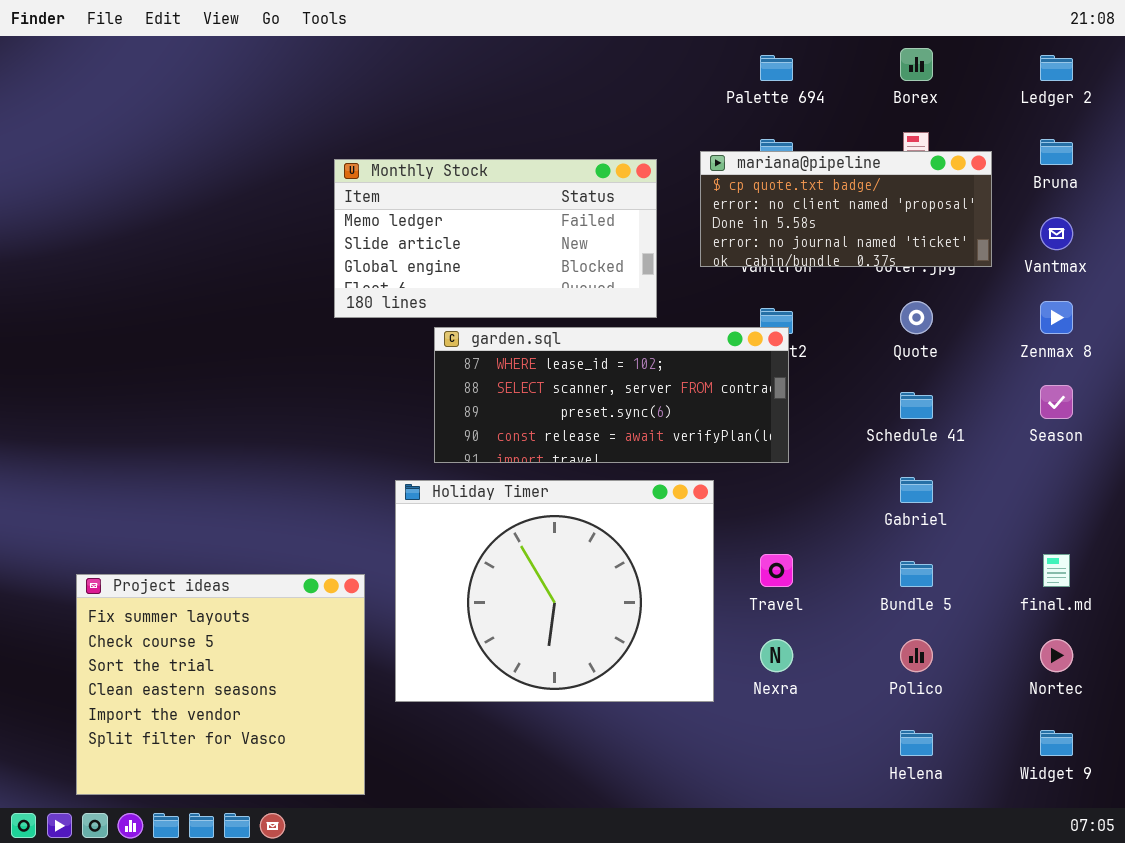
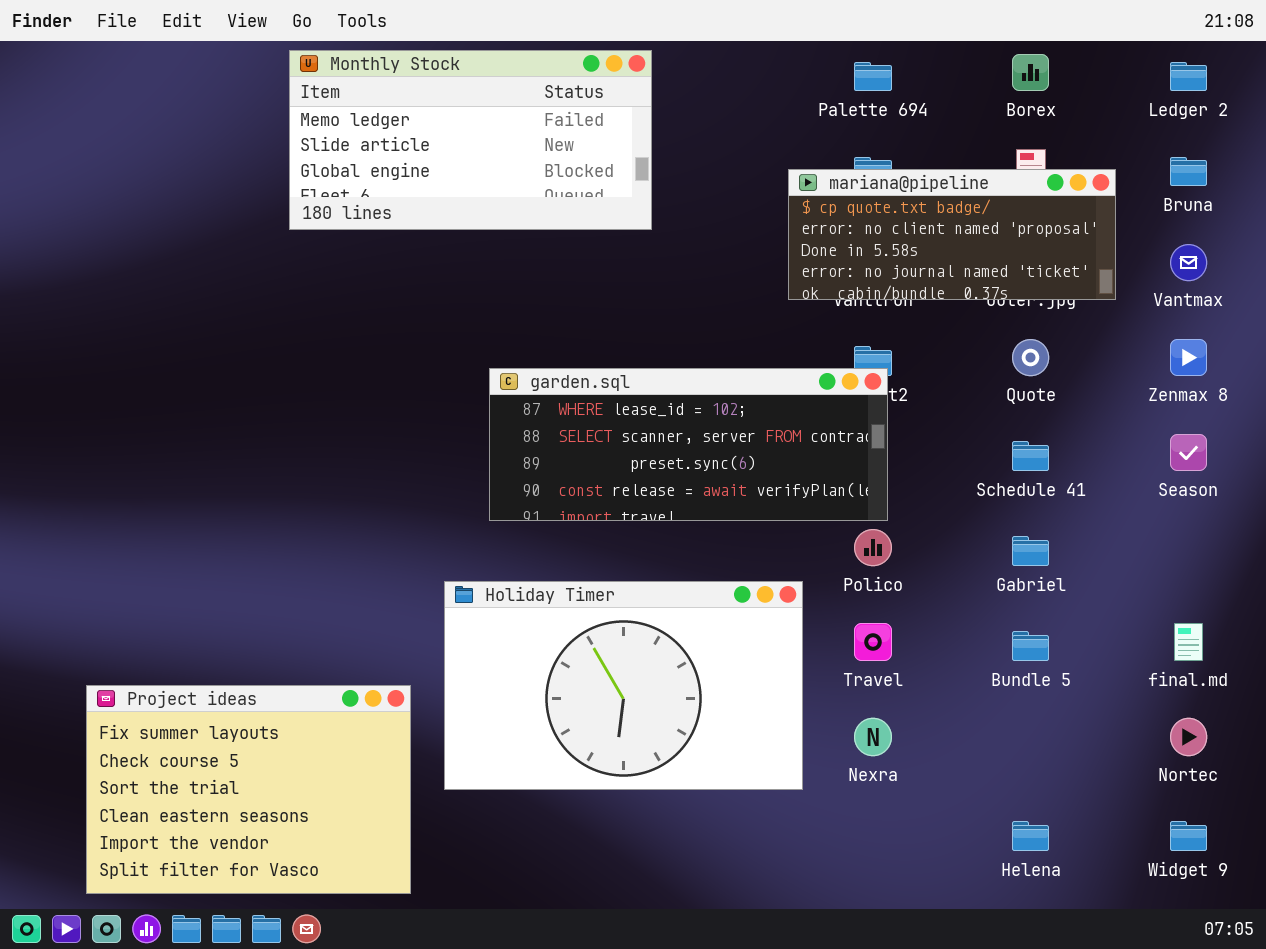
Monthly Stock: [334,159,657,318] -> [289,50,652,230], moved
Holiday Timer: [395,480,714,702] -> [444,581,803,790], resized
Project ideas: [76,574,365,795] -> [86,685,411,894], resized
Polico: [900,639,933,672] -> [854,529,892,566], moved

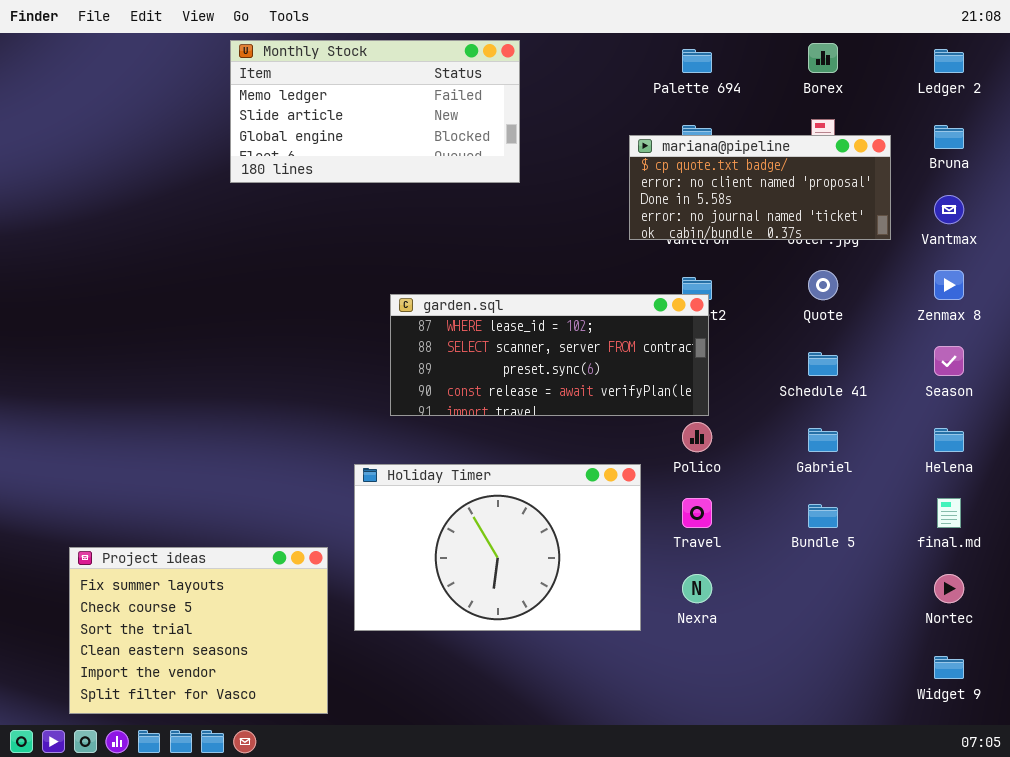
Helena: [1012,821,1049,851] -> [934,428,964,452], moved

